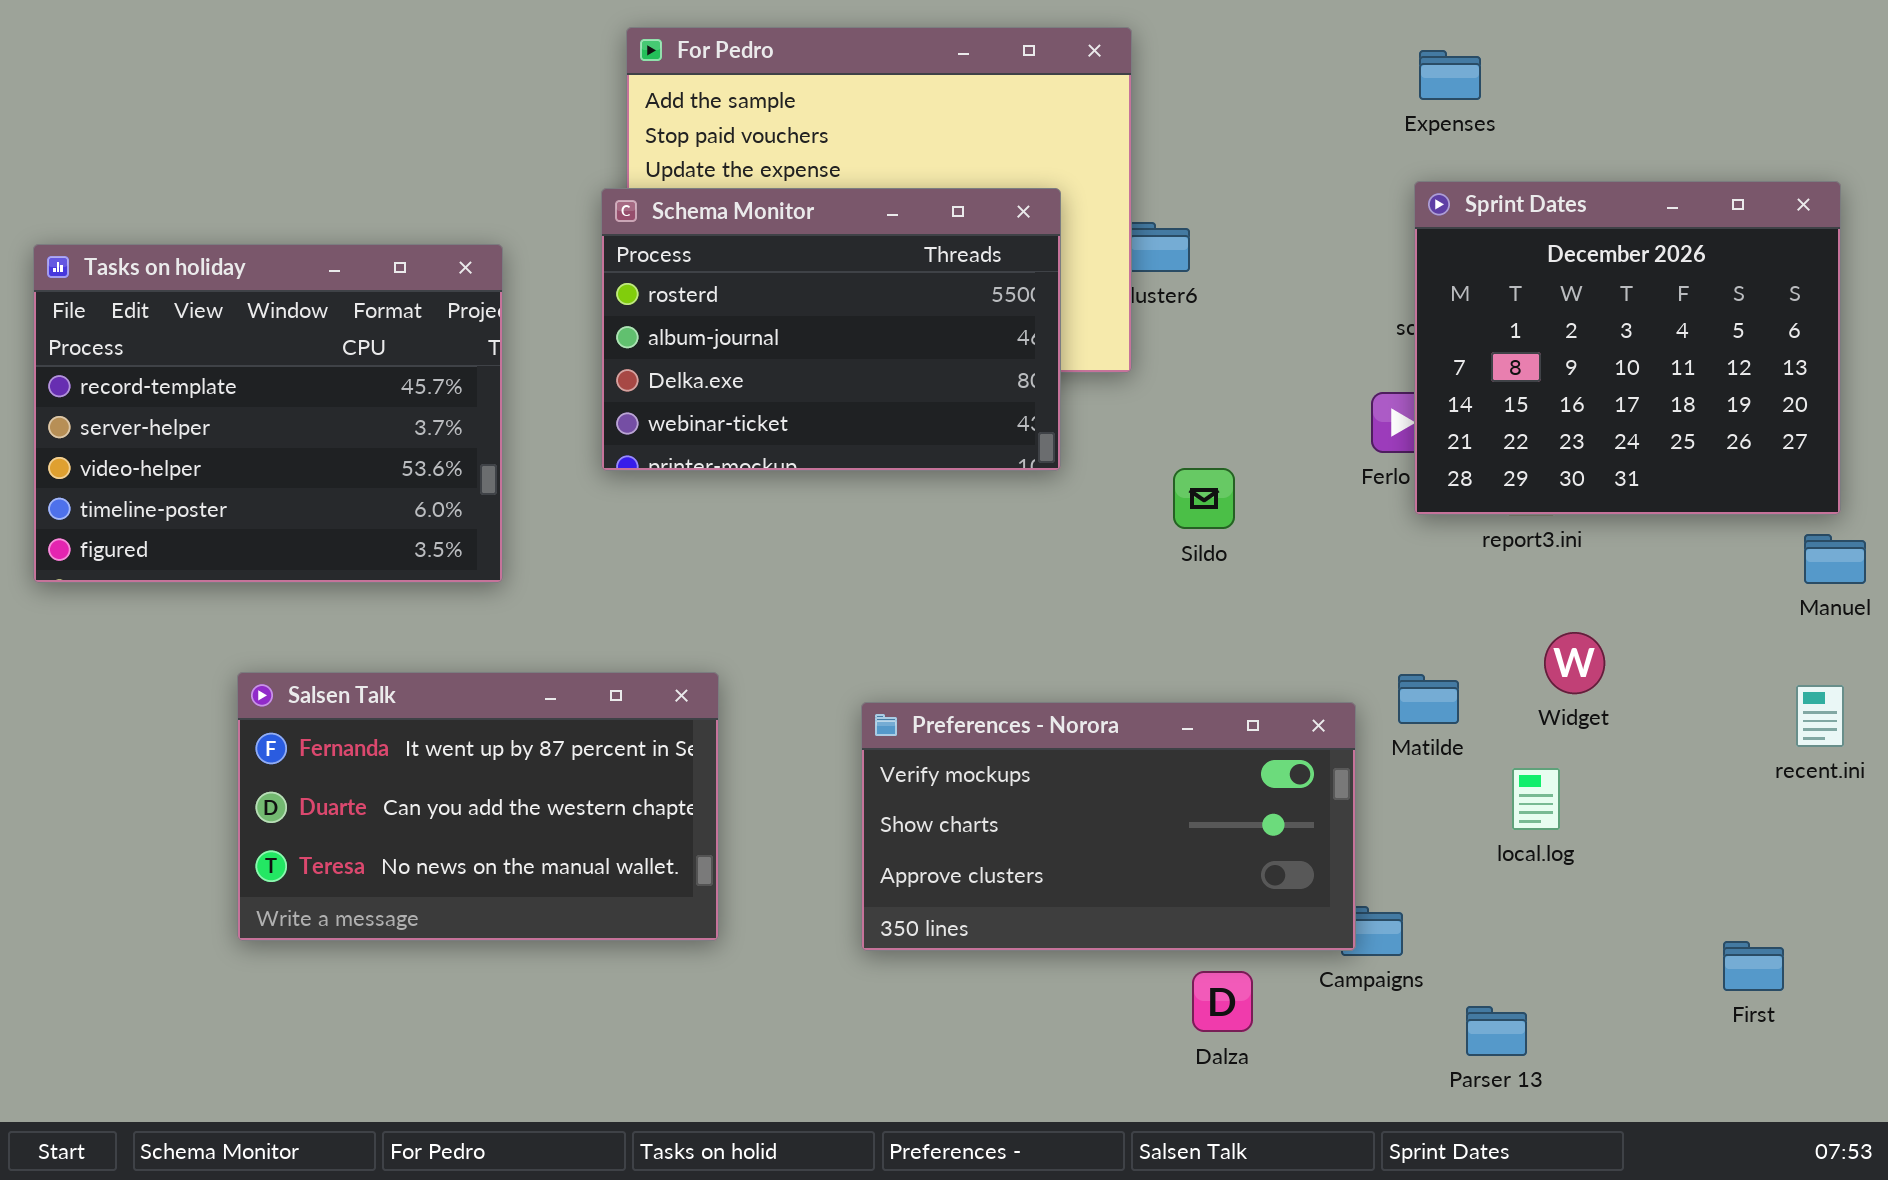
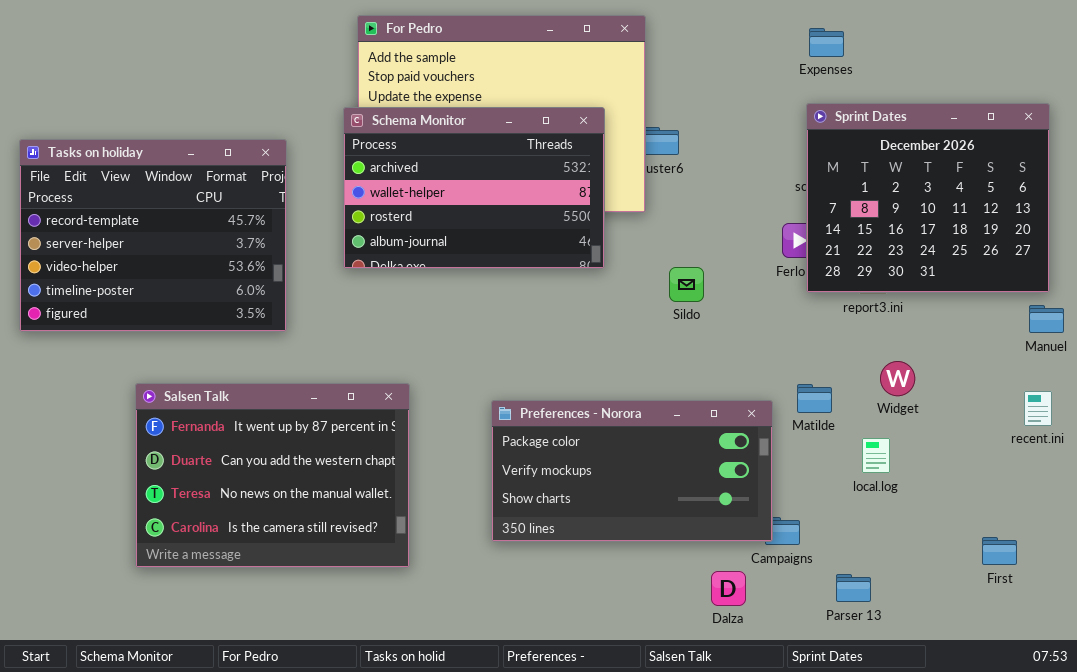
Schema Monitor: [601,188,1061,471] -> [343,107,605,269], scrolled up 2 rows
Salsen Talk: [237,672,719,941] -> [135,383,410,568], resized
Preferences - Norora: [861,702,1356,951] -> [491,400,773,542], scrolled up 1 row
Dalza: [1192,971,1253,1032] -> [711,571,746,606], moved

